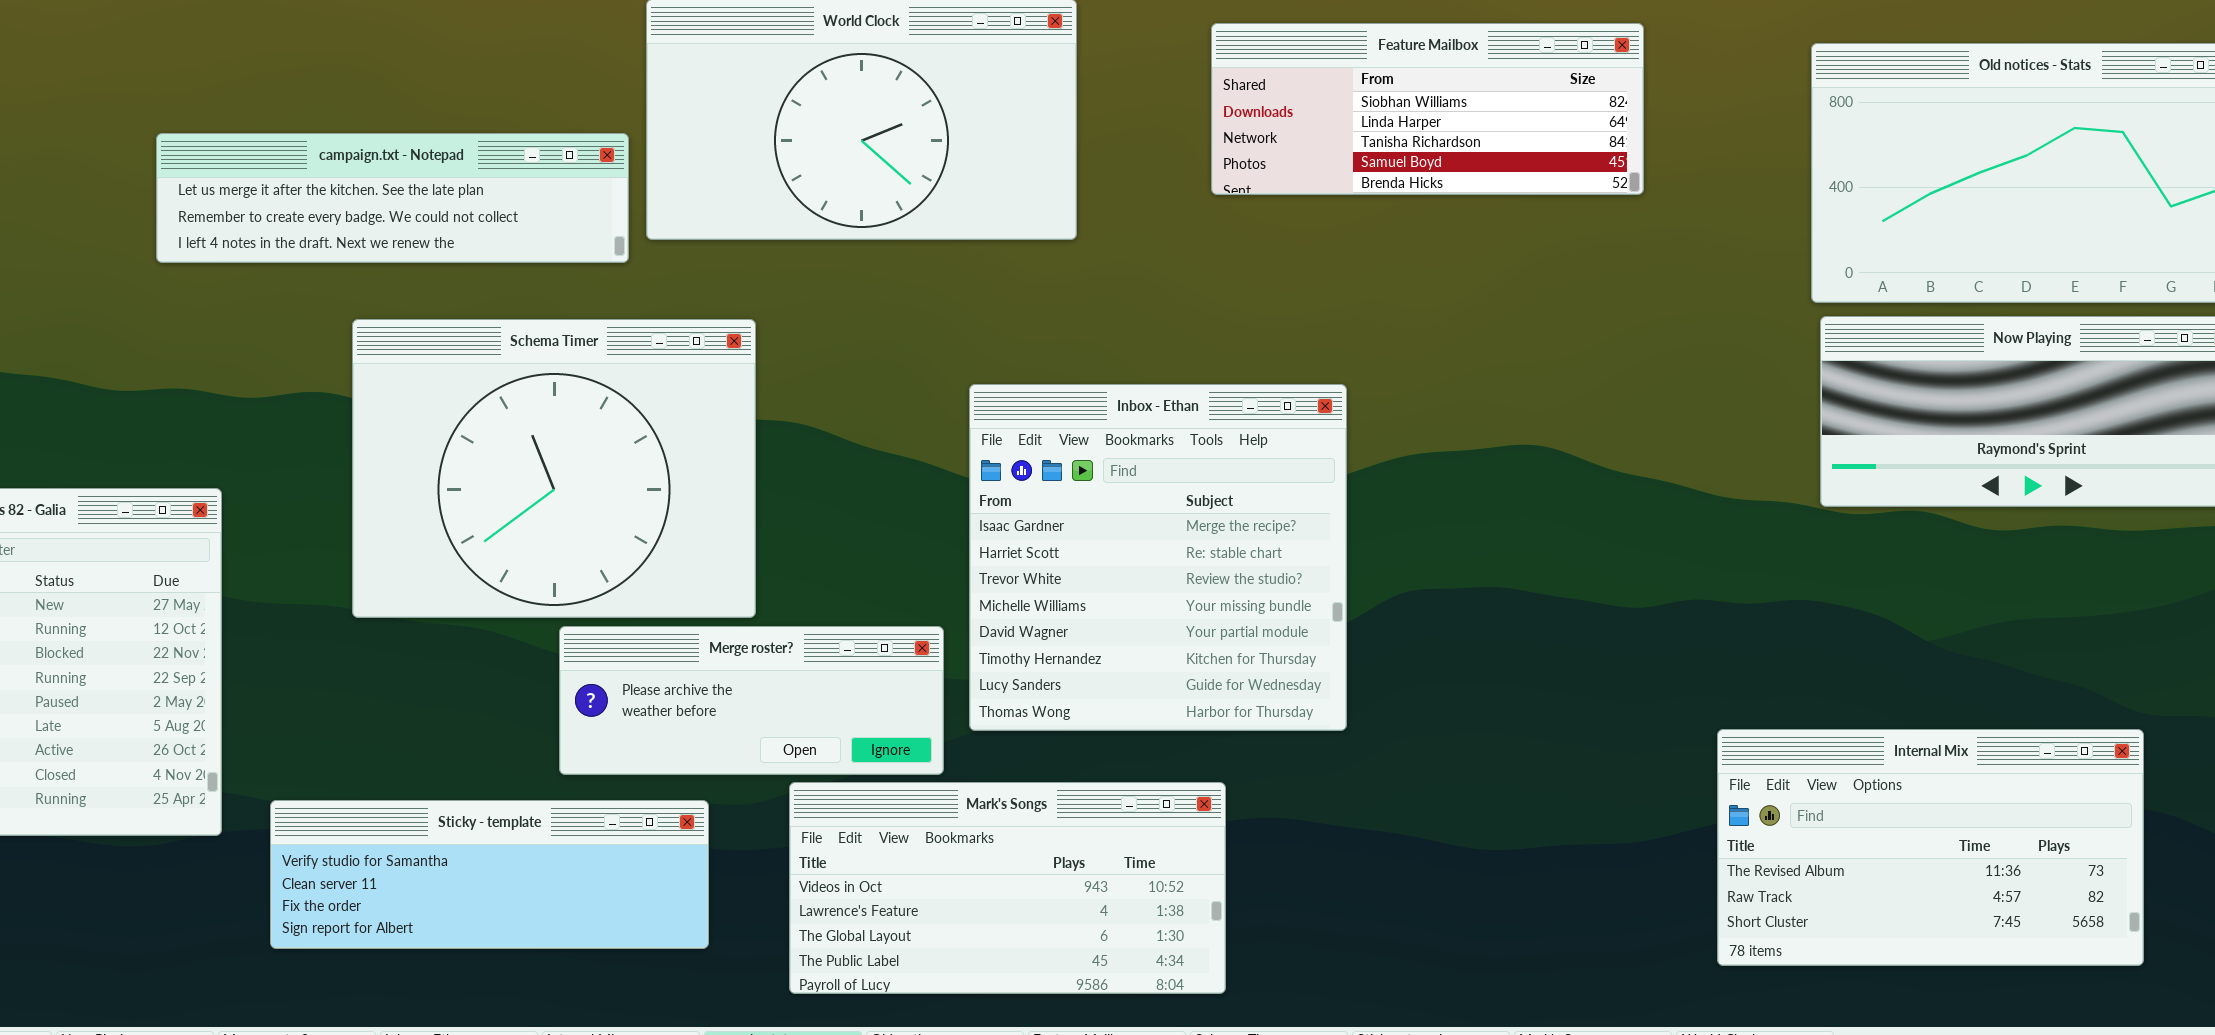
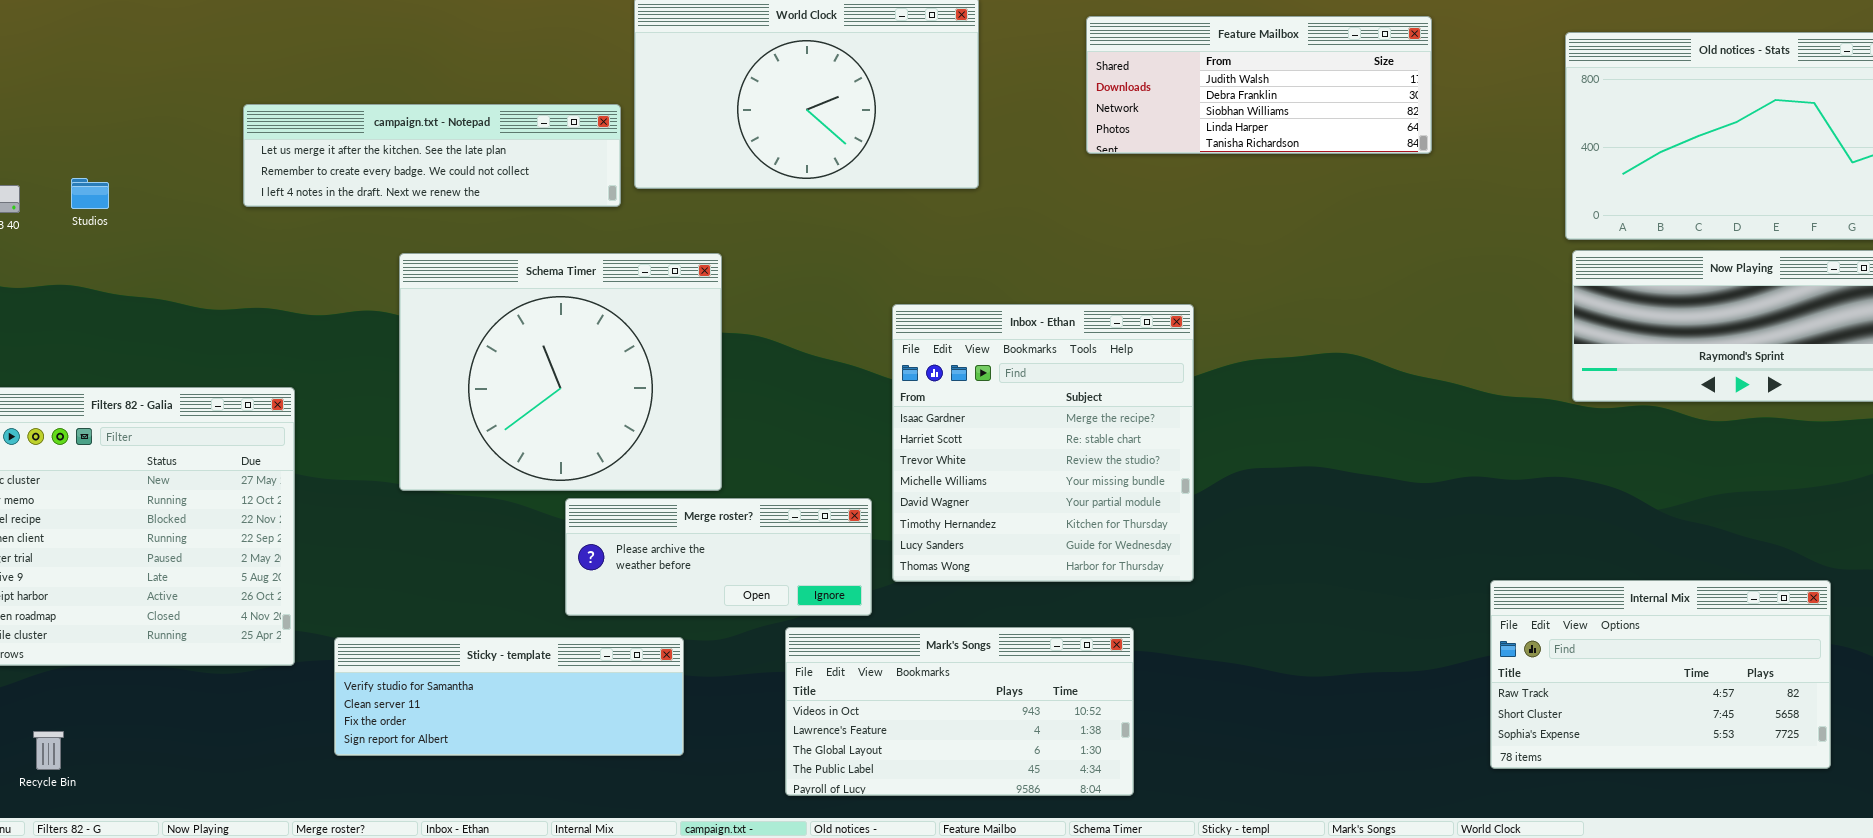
Feature Mailbox: [1211,23,1644,195] -> [1086,16,1432,154], scrolled up 2 rows
Internal Mix: [1717,729,2144,966] -> [1490,580,1831,769], scrolled down 1 row
Mark's Songs: [789,782,1226,994] -> [785,627,1134,796], moved

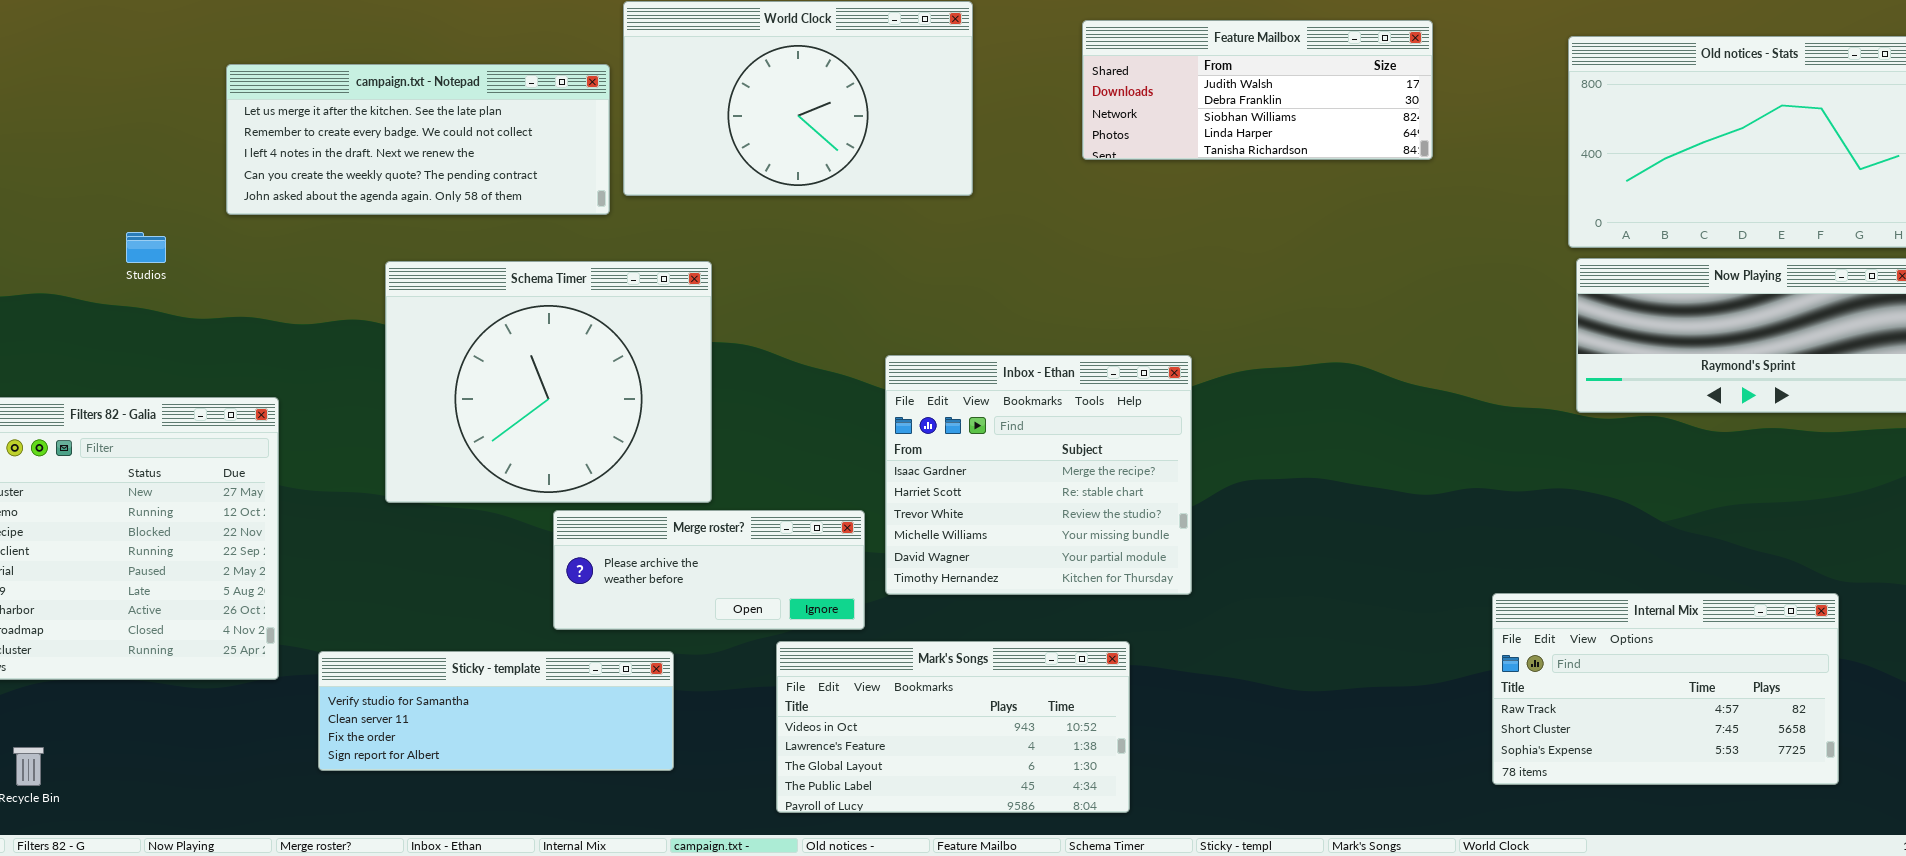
campaign.txt - Notepad: [243,104,621,207] -> [226,64,610,215], resized
Studios: [71,178,109,209] -> [126,232,166,263], moved
Inbox - Ethan: [892,304,1194,582] -> [885,355,1192,595], resized

